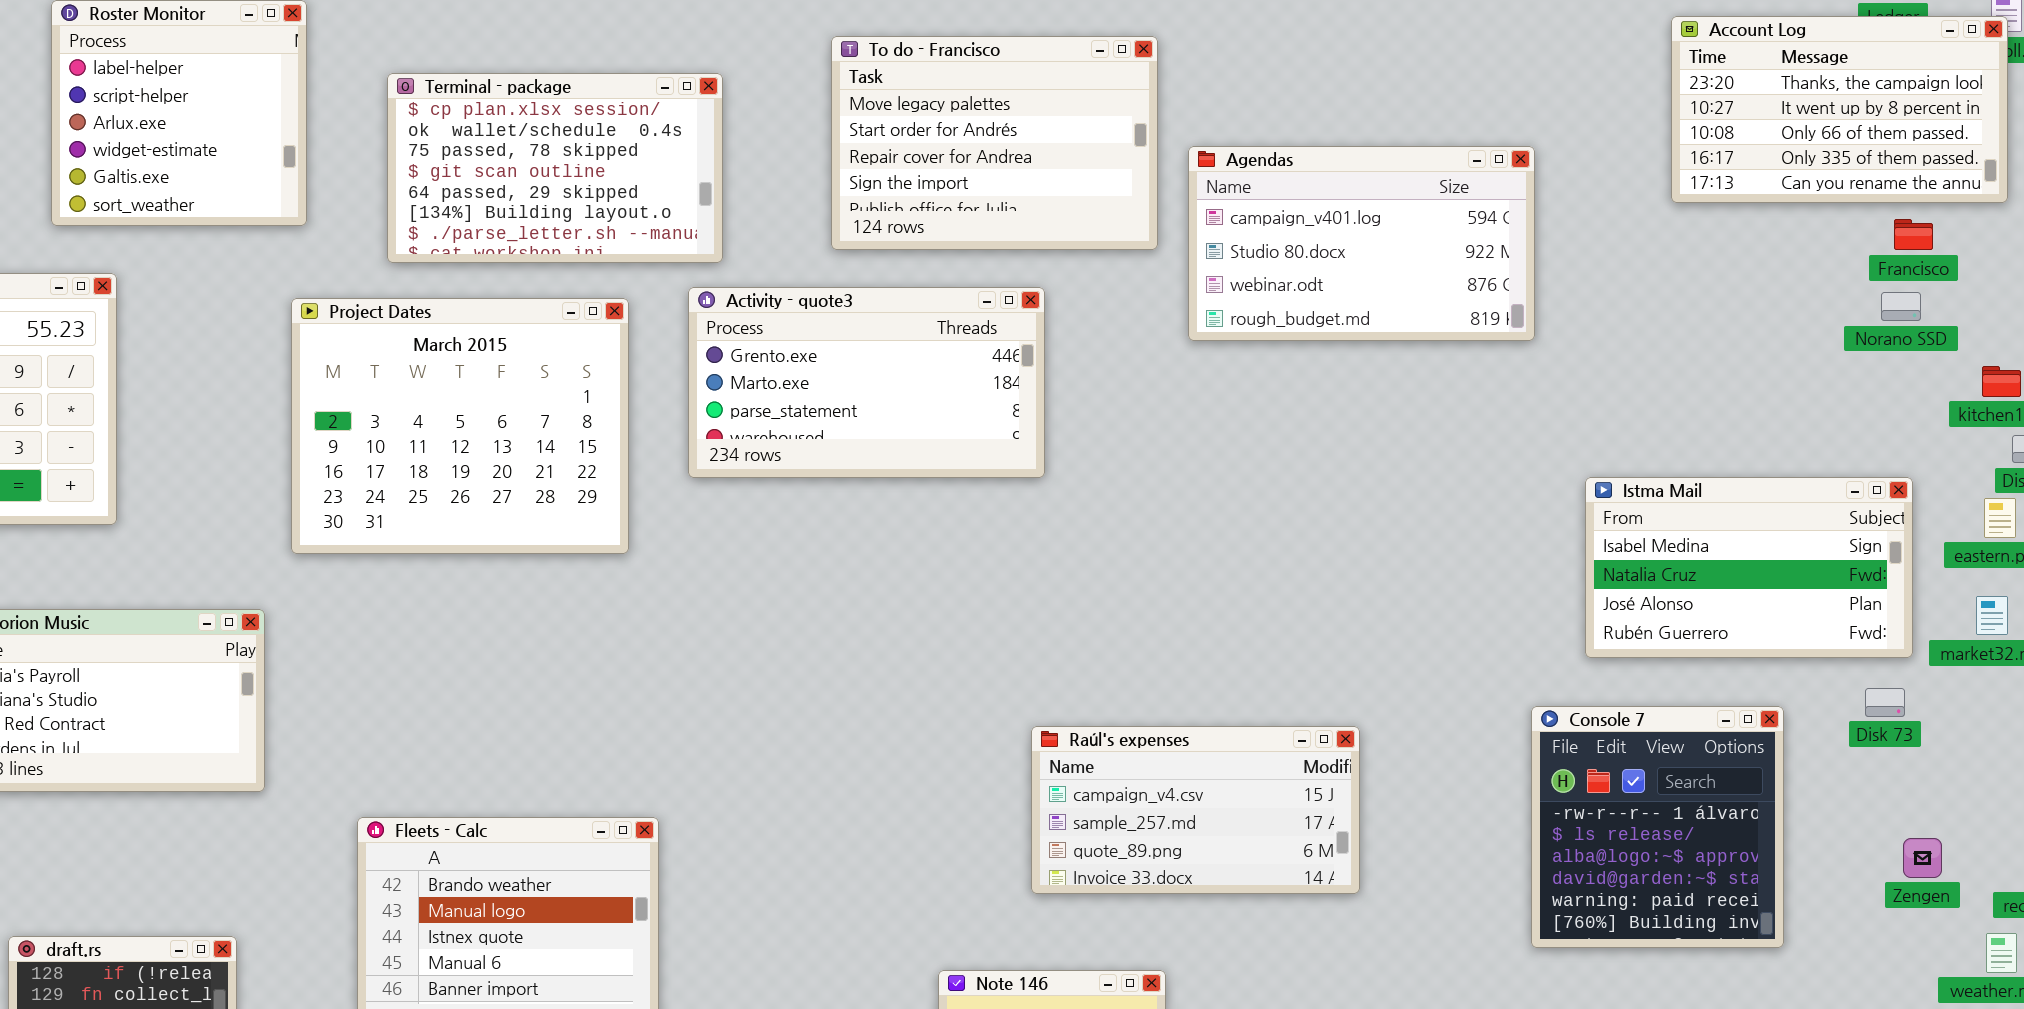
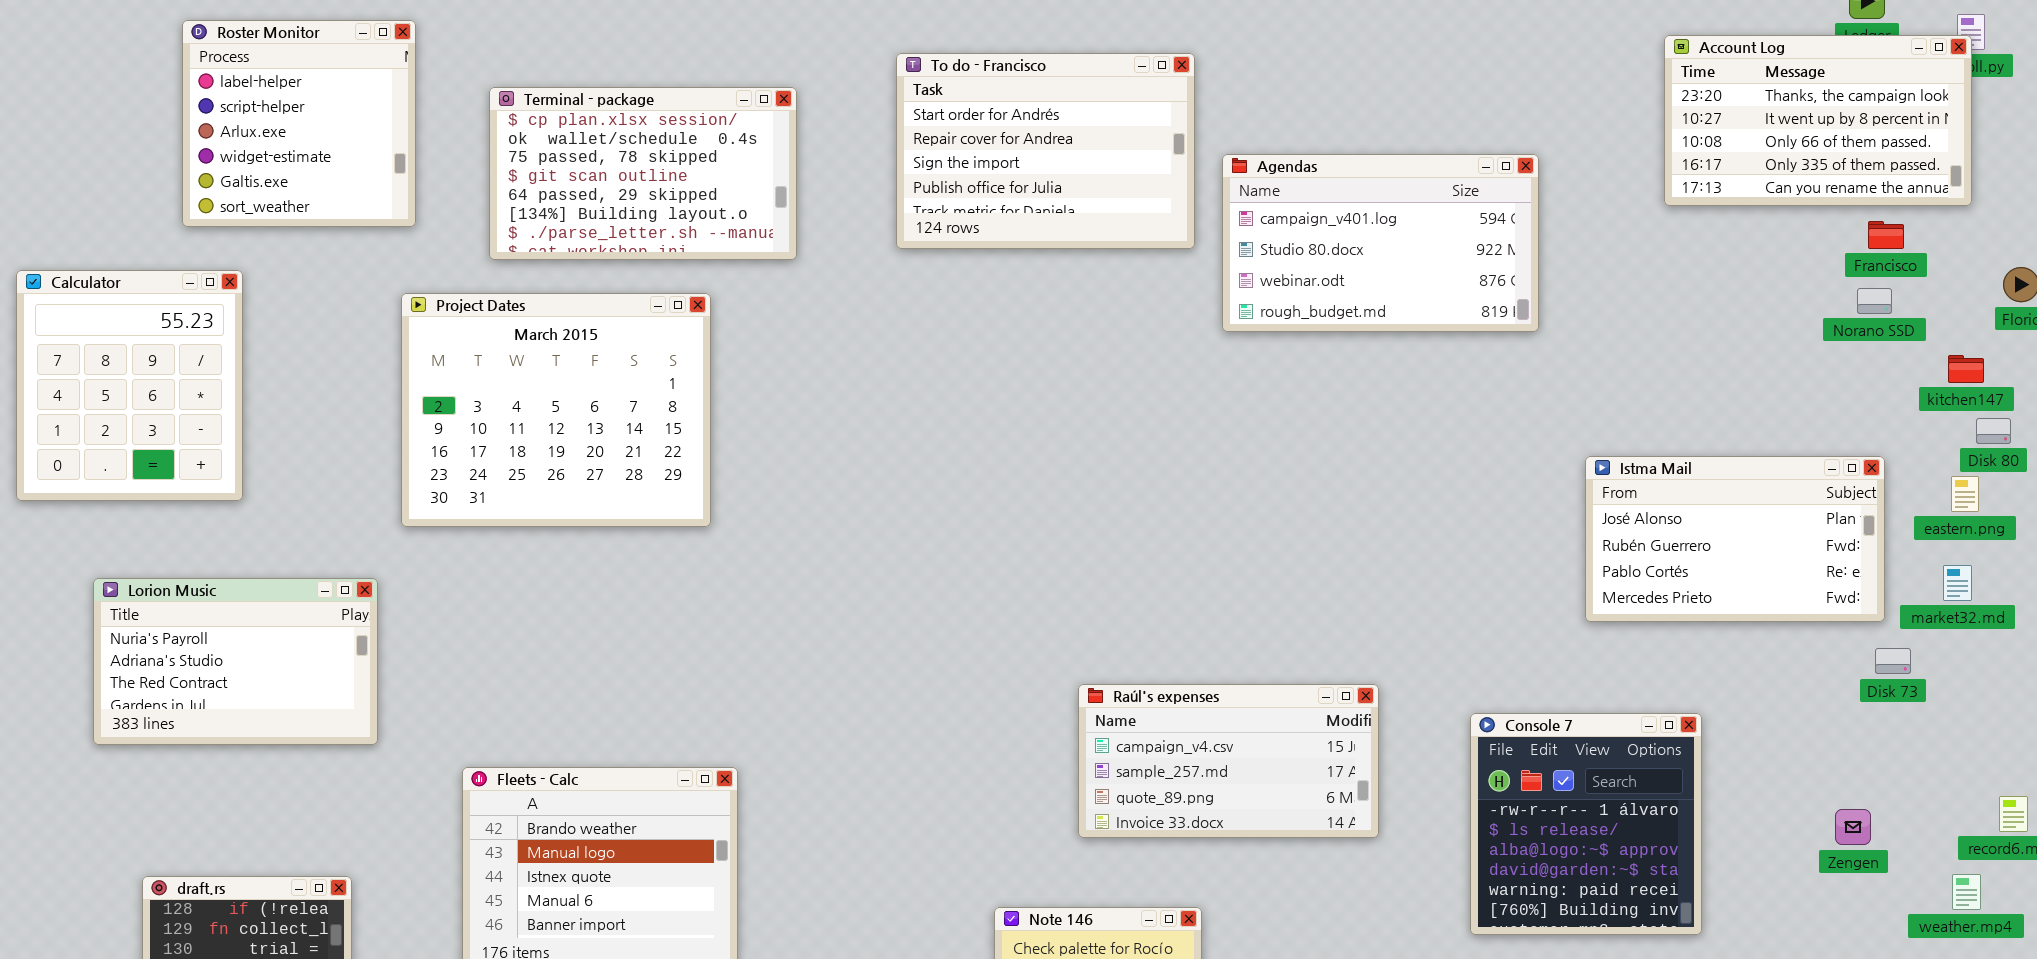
To do - Francisco: [831,36,1158,250] -> [896,53,1195,249], scrolled down 1 row
Activity - quote3: [688,287,1045,478] -> none, closed
Istma Mail: [1585,477,1913,658] -> [1585,456,1885,622], scrolled down 2 rows
Disk 73: [1865,688,1905,717] -> [1875,648,1911,674], moved
Console 7: [1531,706,1784,948] -> [1470,713,1702,935], moved
Zengen: [1903,838,1942,878] -> [1835,809,1871,845], moved

